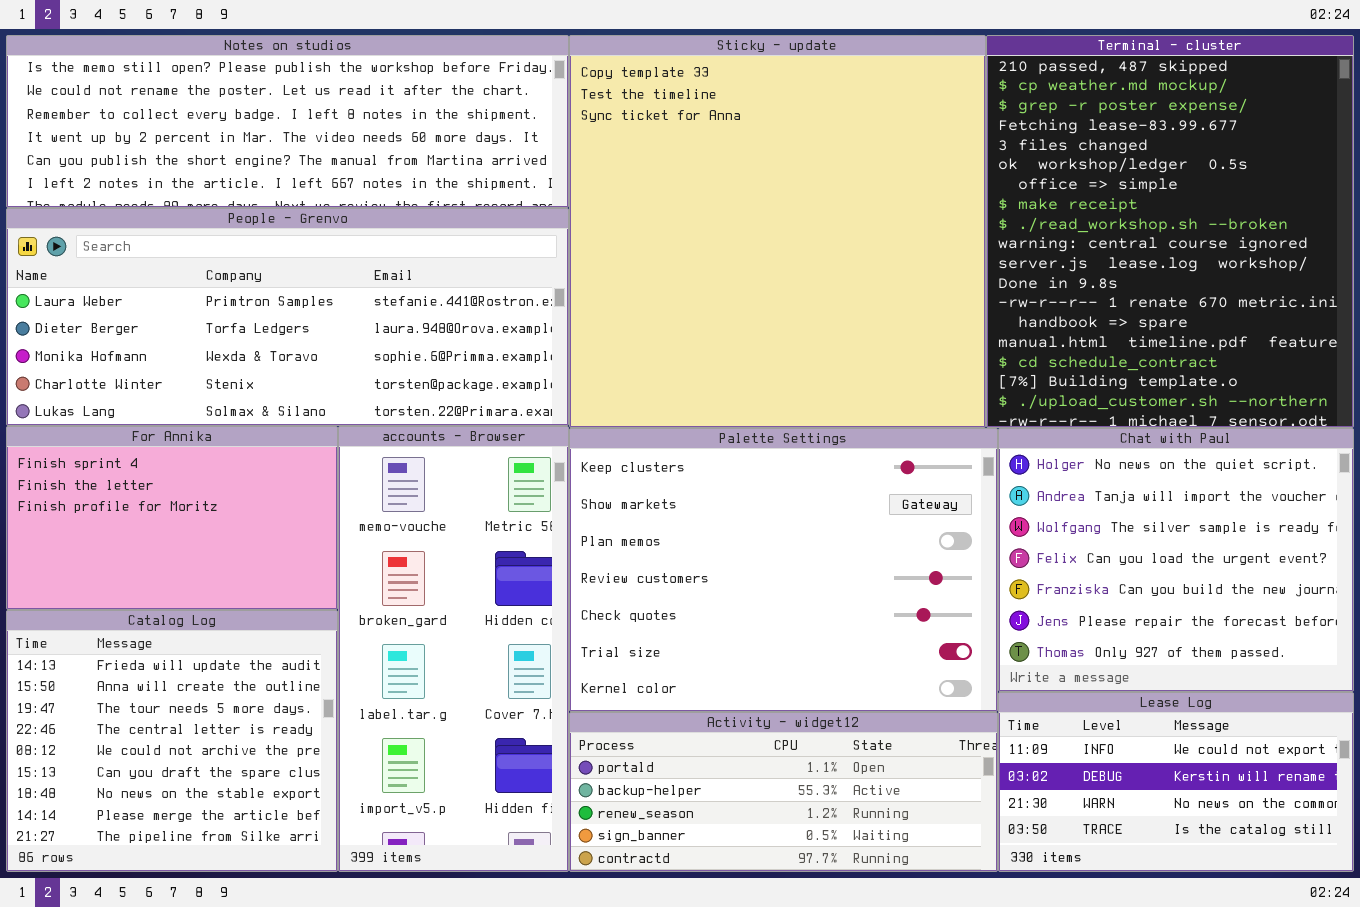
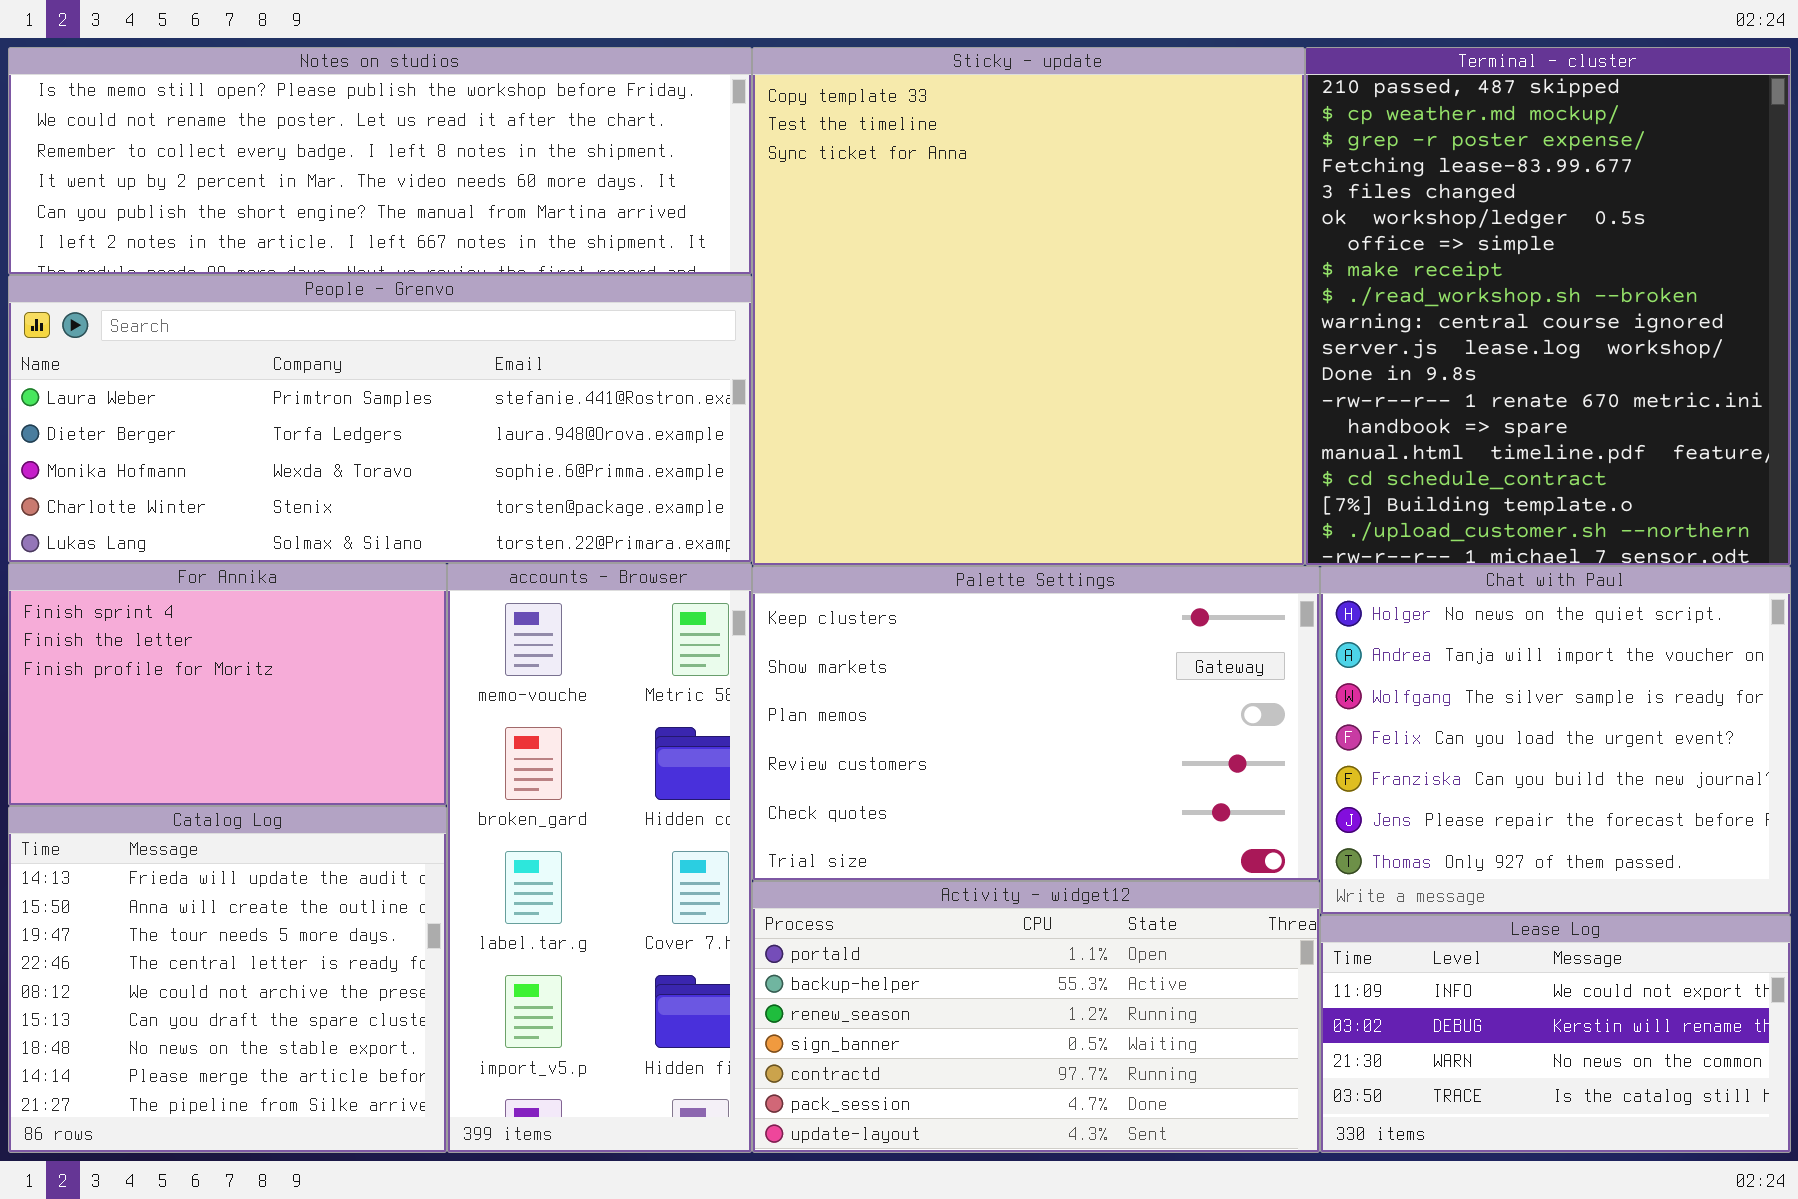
Palette Settings: [569,428,998,712] -> [752,566,1320,881], resized
Activity - widget12: [569,712,998,872] -> [752,881,1320,1153], resized

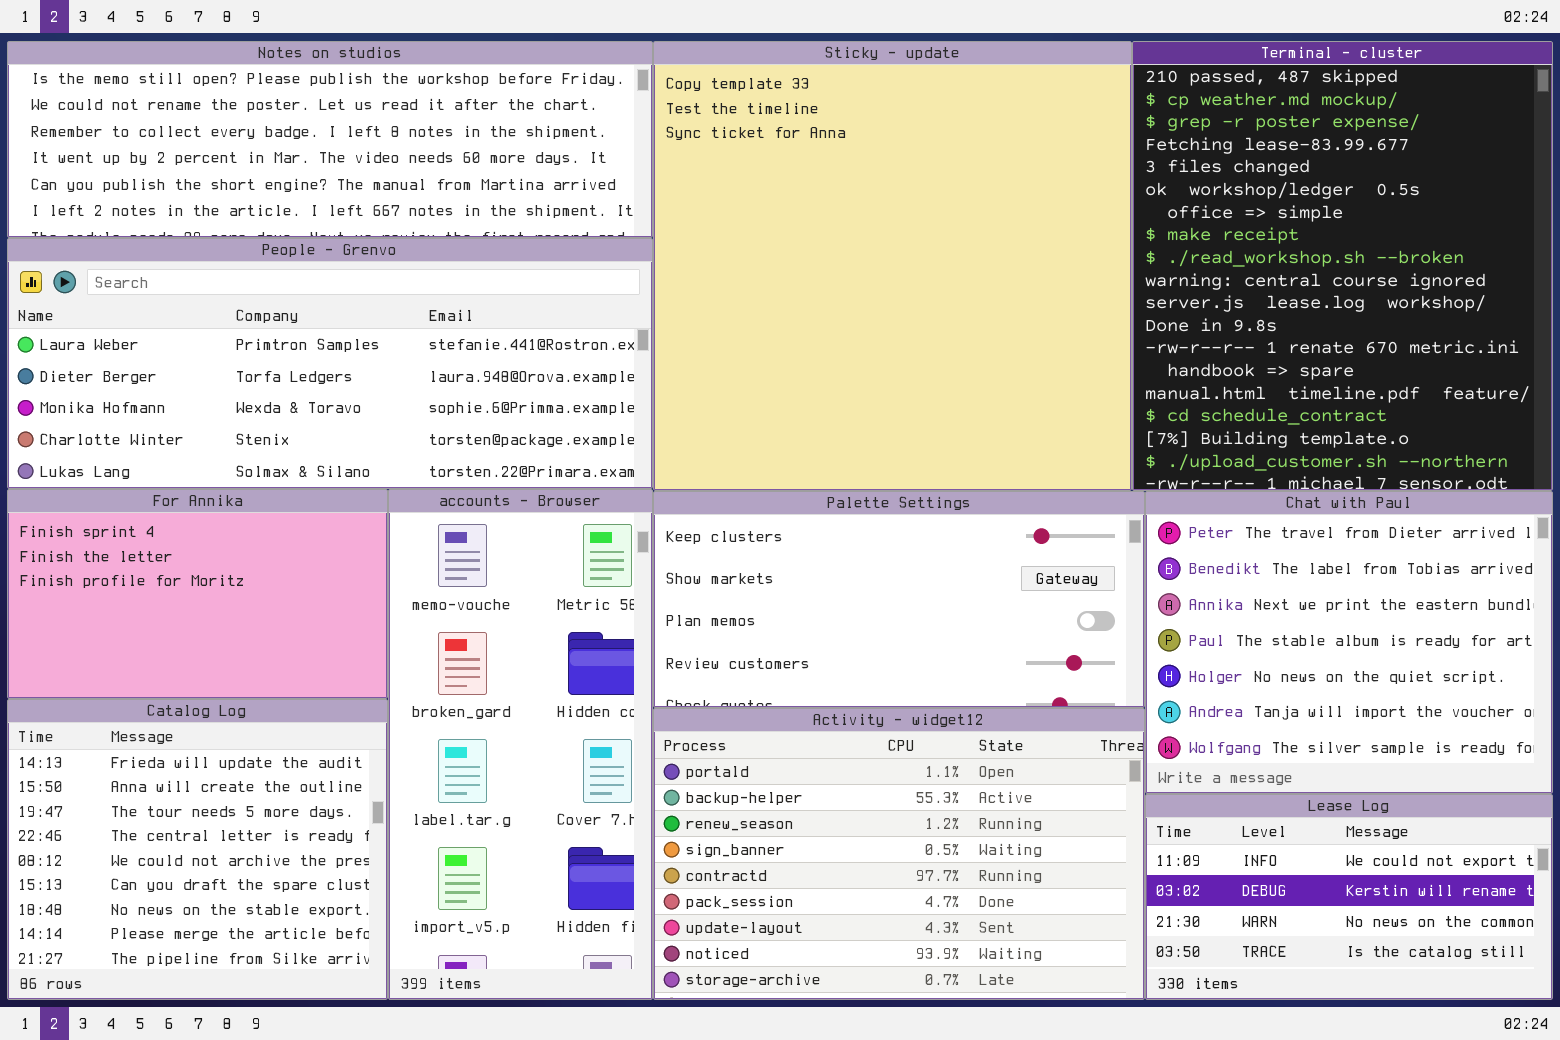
Palette Settings: [752,566,1320,881] -> [653,491,1145,708], resized
Chat with Paul: [1320,566,1791,915] -> [1145,491,1553,794], scrolled up 4 rows
Activity - widget12: [752,881,1320,1153] -> [653,708,1145,1000], resized

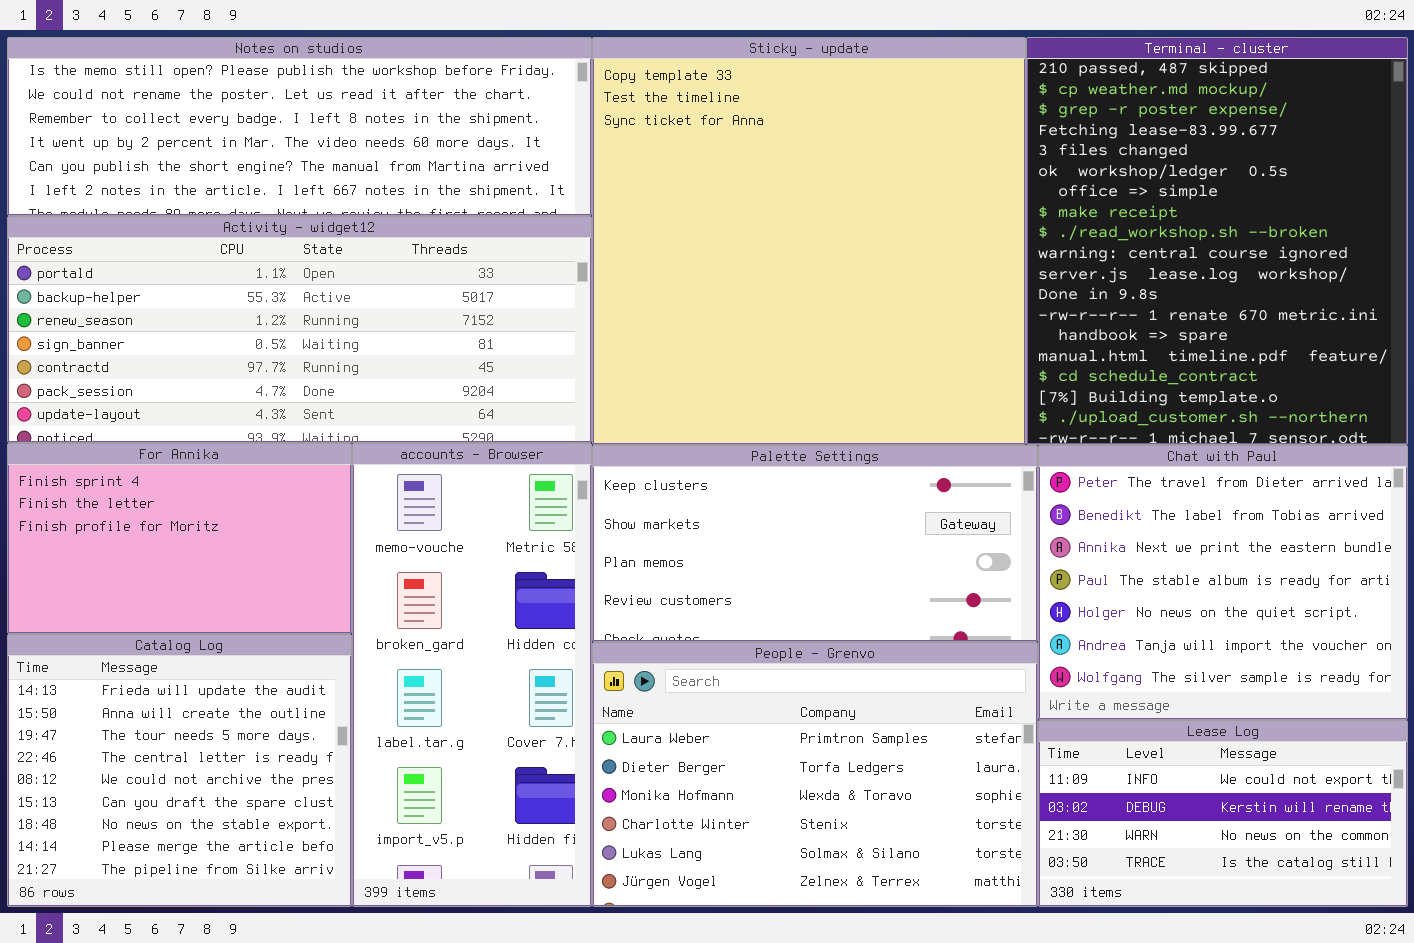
People - Grenvo: [7,238,653,489] -> [592,642,1038,907], moved, resized
Activity - widget12: [653,708,1145,1000] -> [7,216,592,443], moved, resized

